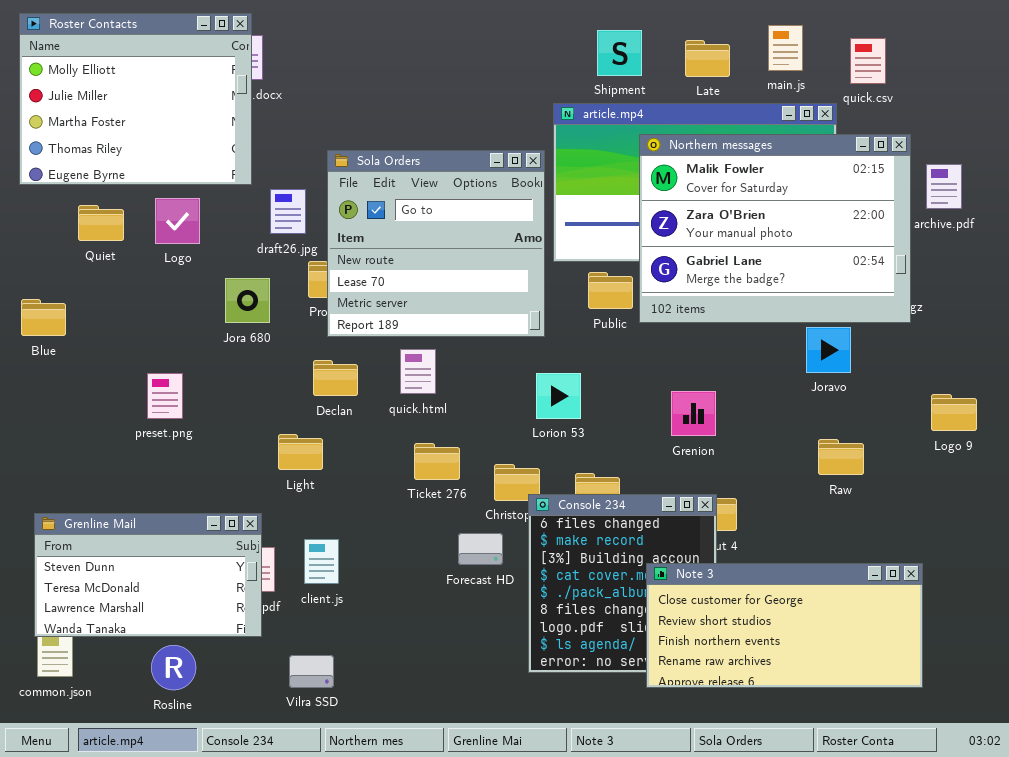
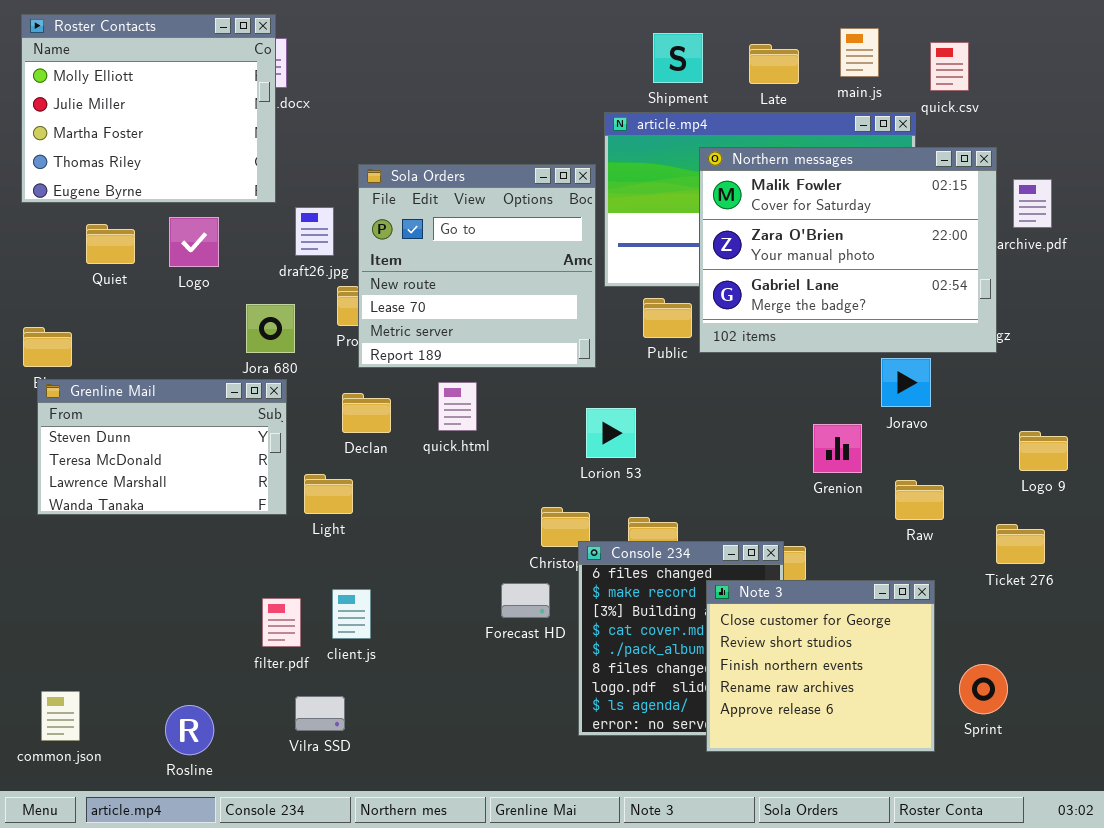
Grenion: [671,391,716,436] -> [813,424,862,473], moved
Ticket 276: [414,443,460,480] -> [996,524,1045,564], moved
Grenline Mail: [34,513,262,637] -> [37,379,287,515], moved
Note 3: [646,563,923,688] -> [706,580,935,752], resized
Vilra SSD: [289,655,334,688] -> [295,696,345,731], moved

